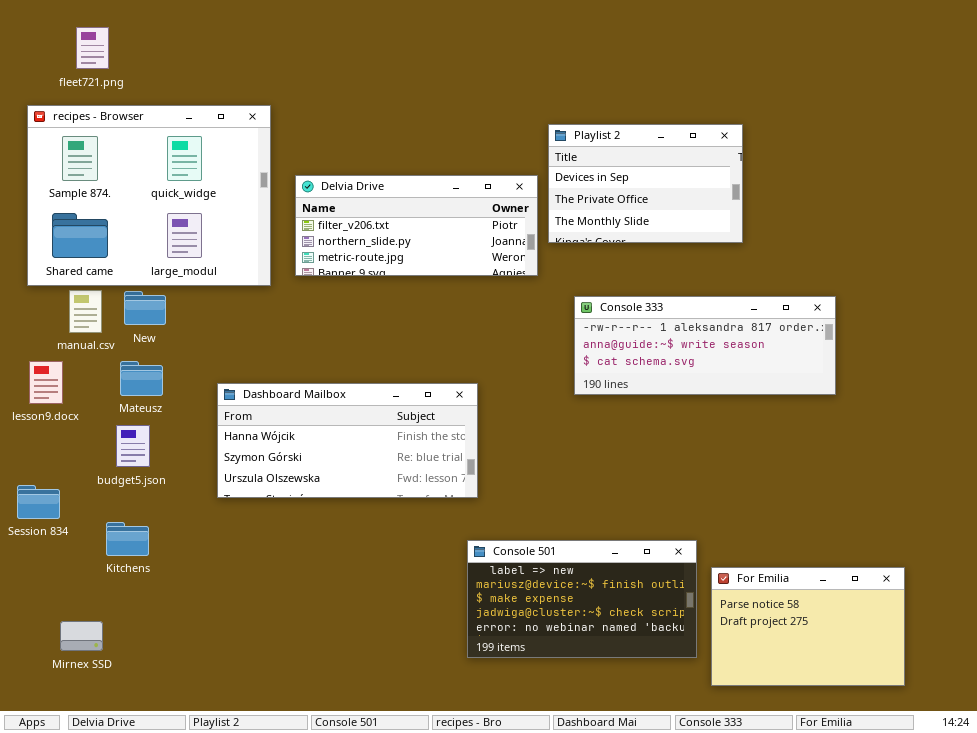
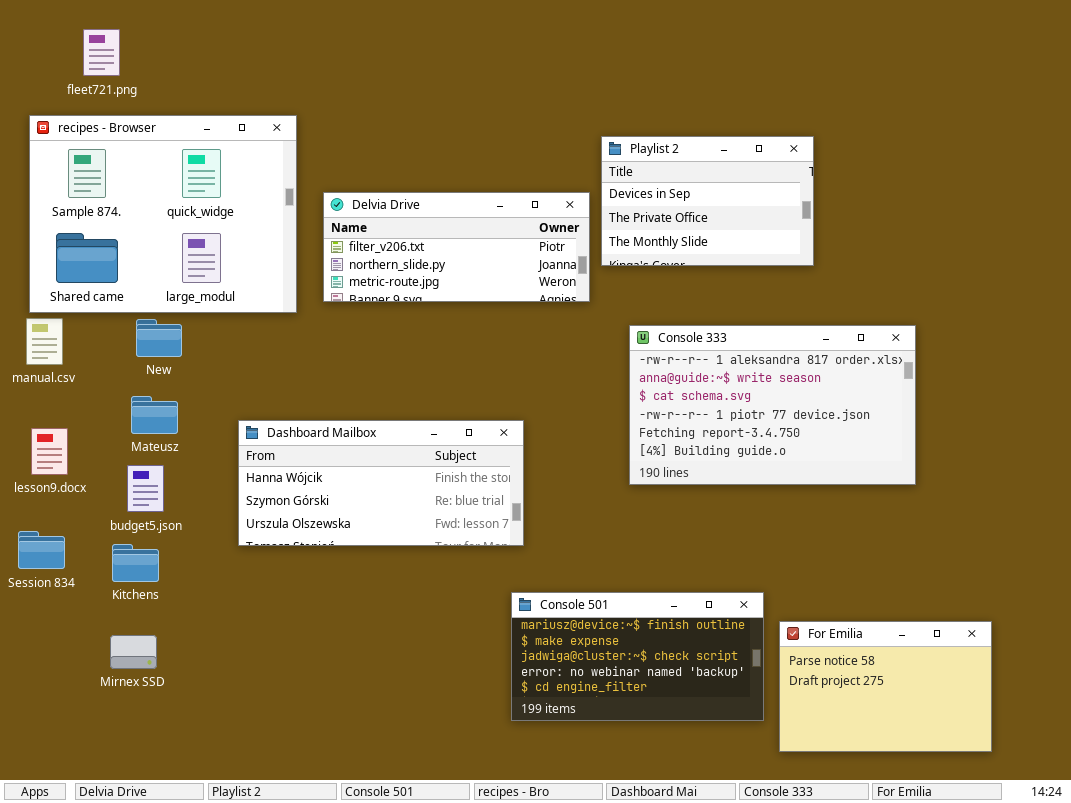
manual.csv: [69,290,102,333] -> [26,318,63,365], moved
Console 333: [574,296,836,395] -> [629,325,916,485], resized
lesson9.docx: [29,361,63,404] -> [31,428,68,475], moved
Kitchens: [106,522,149,556] -> [112,544,159,582], moved
Console 501: [467,540,697,658] -> [511,592,764,721], scrolled down 1 row
Mirnex SSD: [60,621,103,651] -> [110,635,157,669], moved

